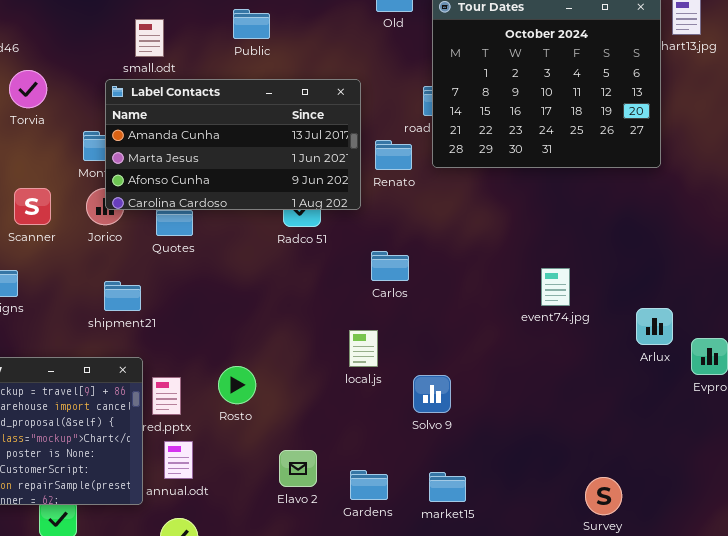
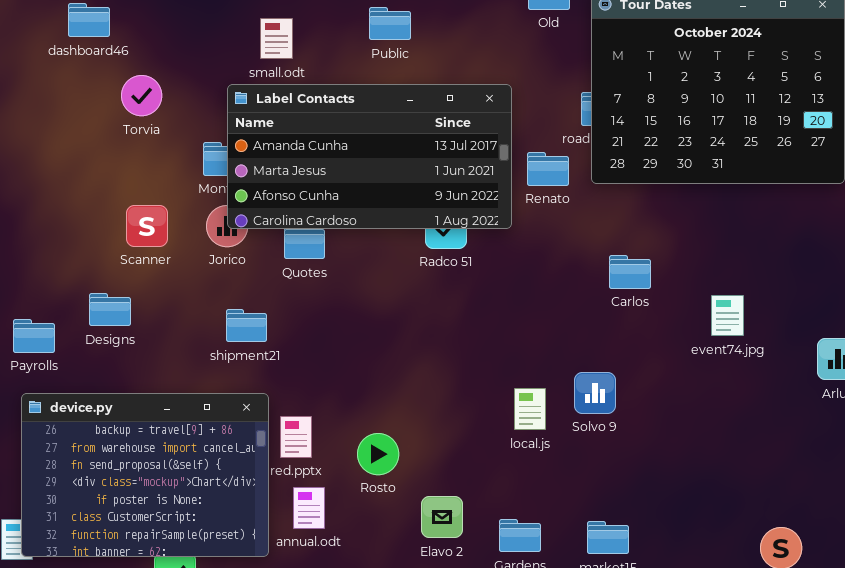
Carlos: [371,251,409,281] -> [609,255,651,289], moved
local.js: [349,330,378,367] -> [514,388,546,430], moved
Rosto: [218,366,256,404] -> [357,433,399,475], moved
Solvo 9: [413,375,451,413] -> [574,372,616,414], moved

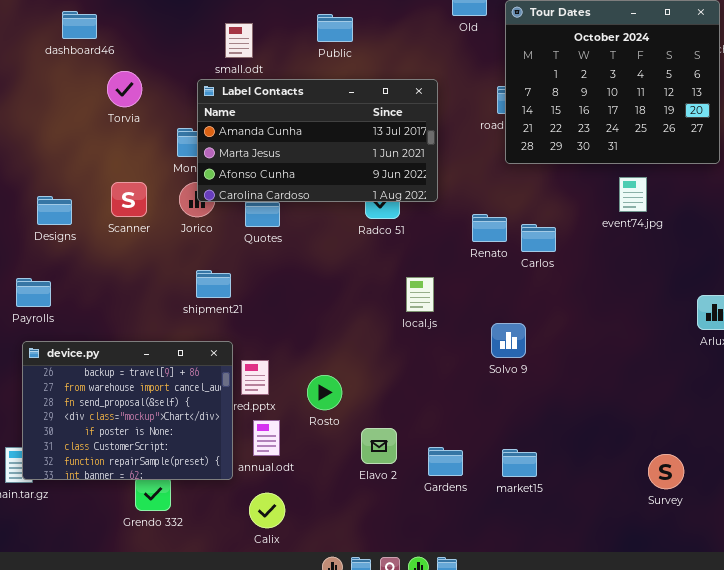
Renato: [527,152,569,186] -> [472,214,507,242], moved
Designs: [89,293,131,326] -> [37,196,72,225], moved
event74.jpg: [711,295,744,336] -> [619,177,647,212], moved
local.js: [514,388,546,430] -> [406,277,434,312], moved

